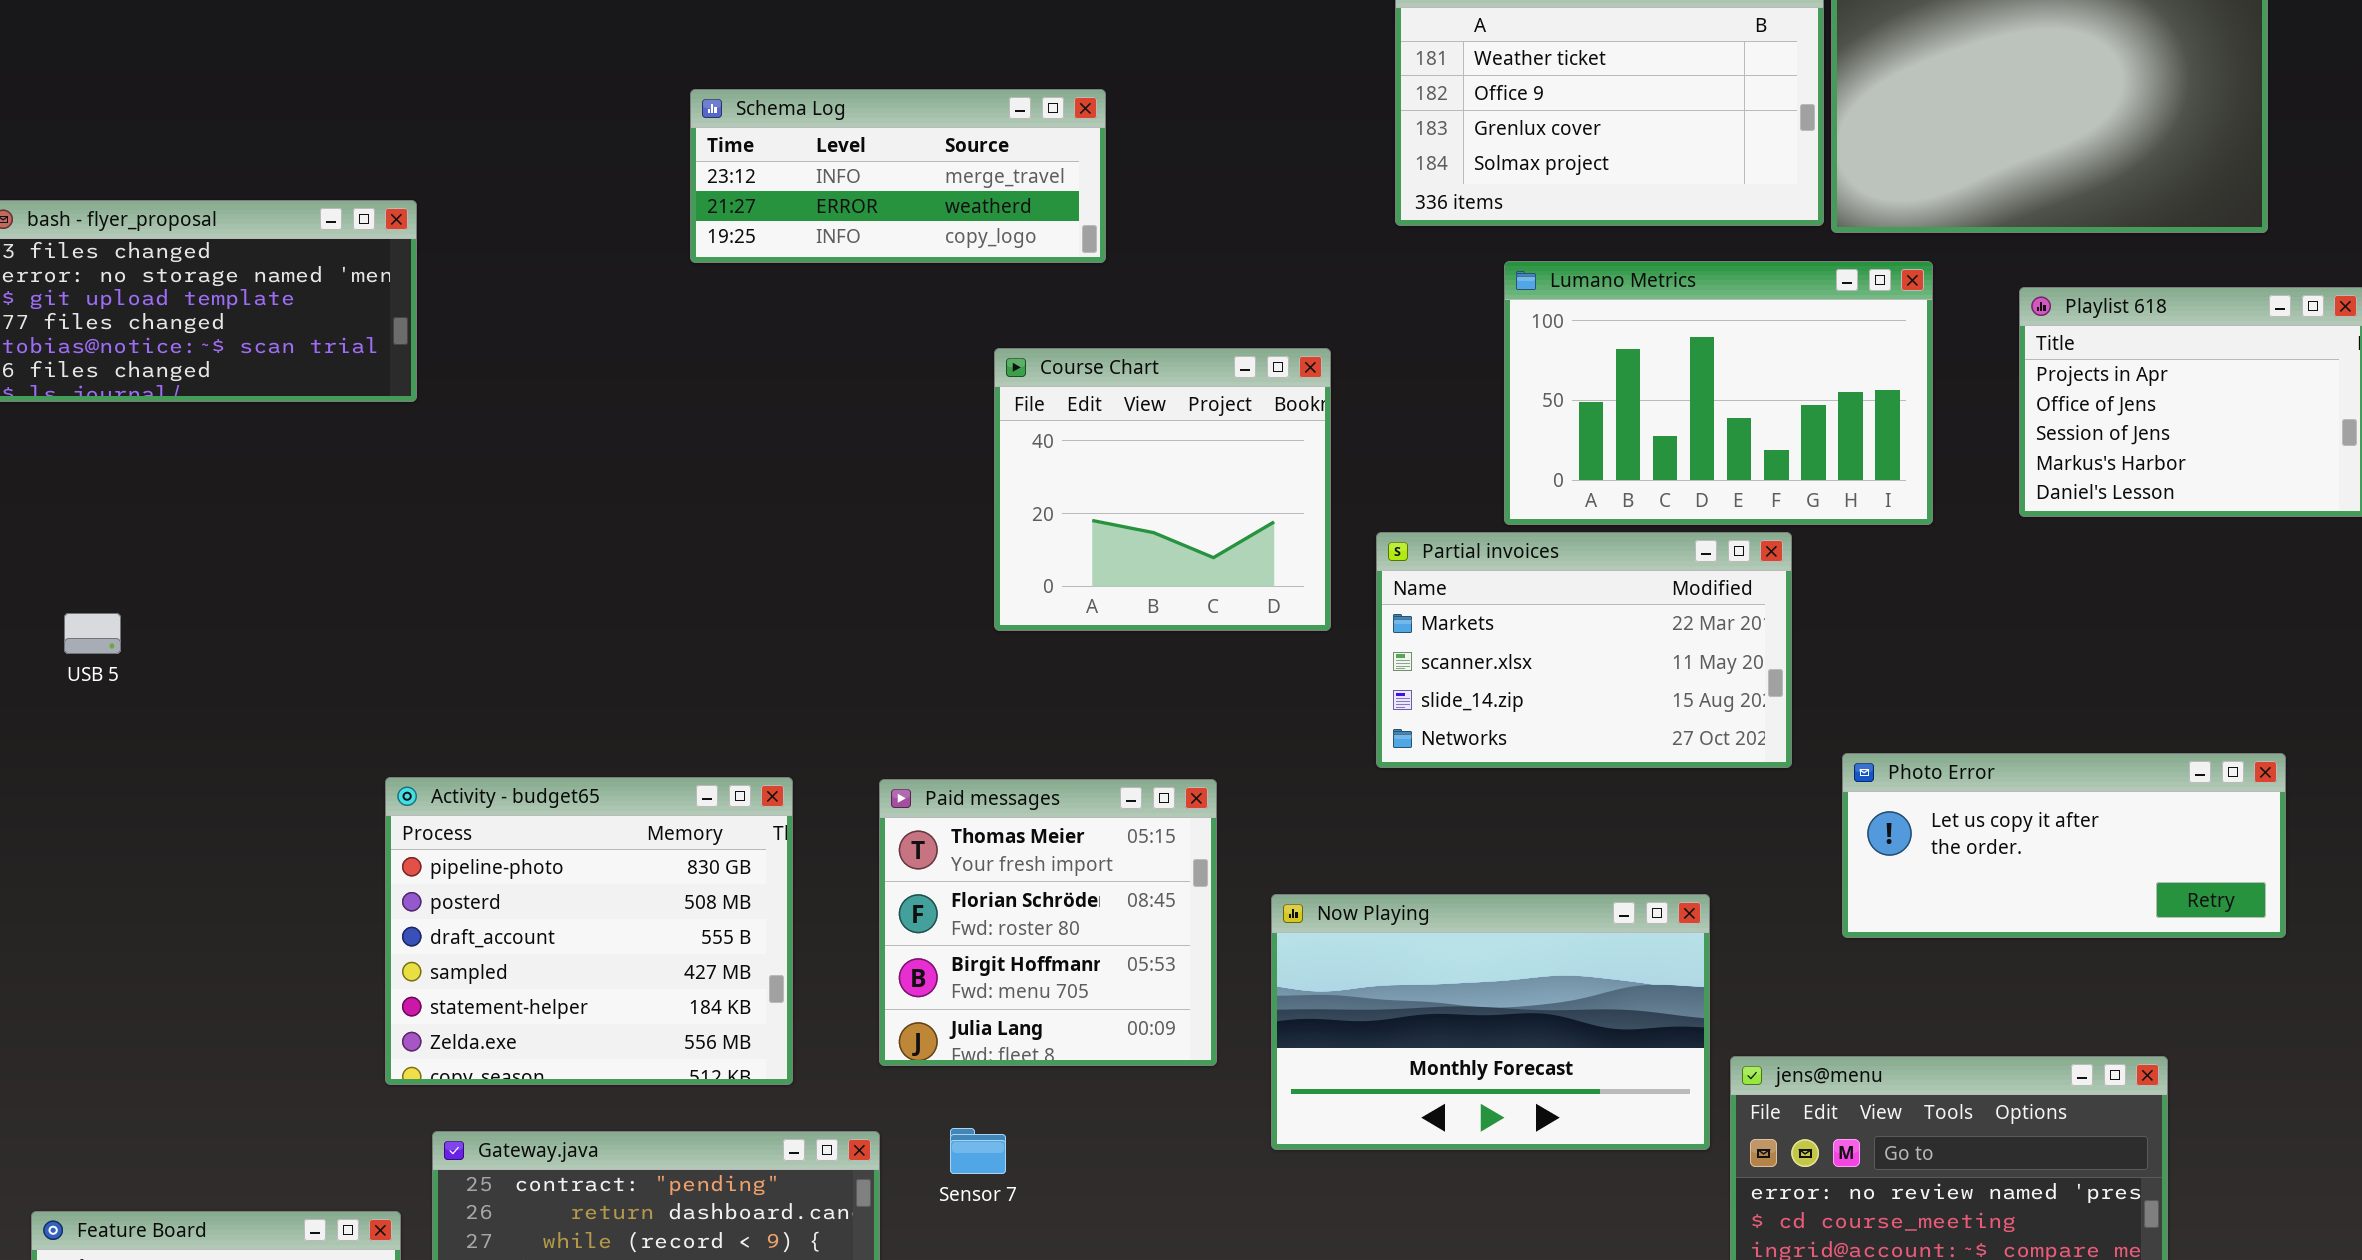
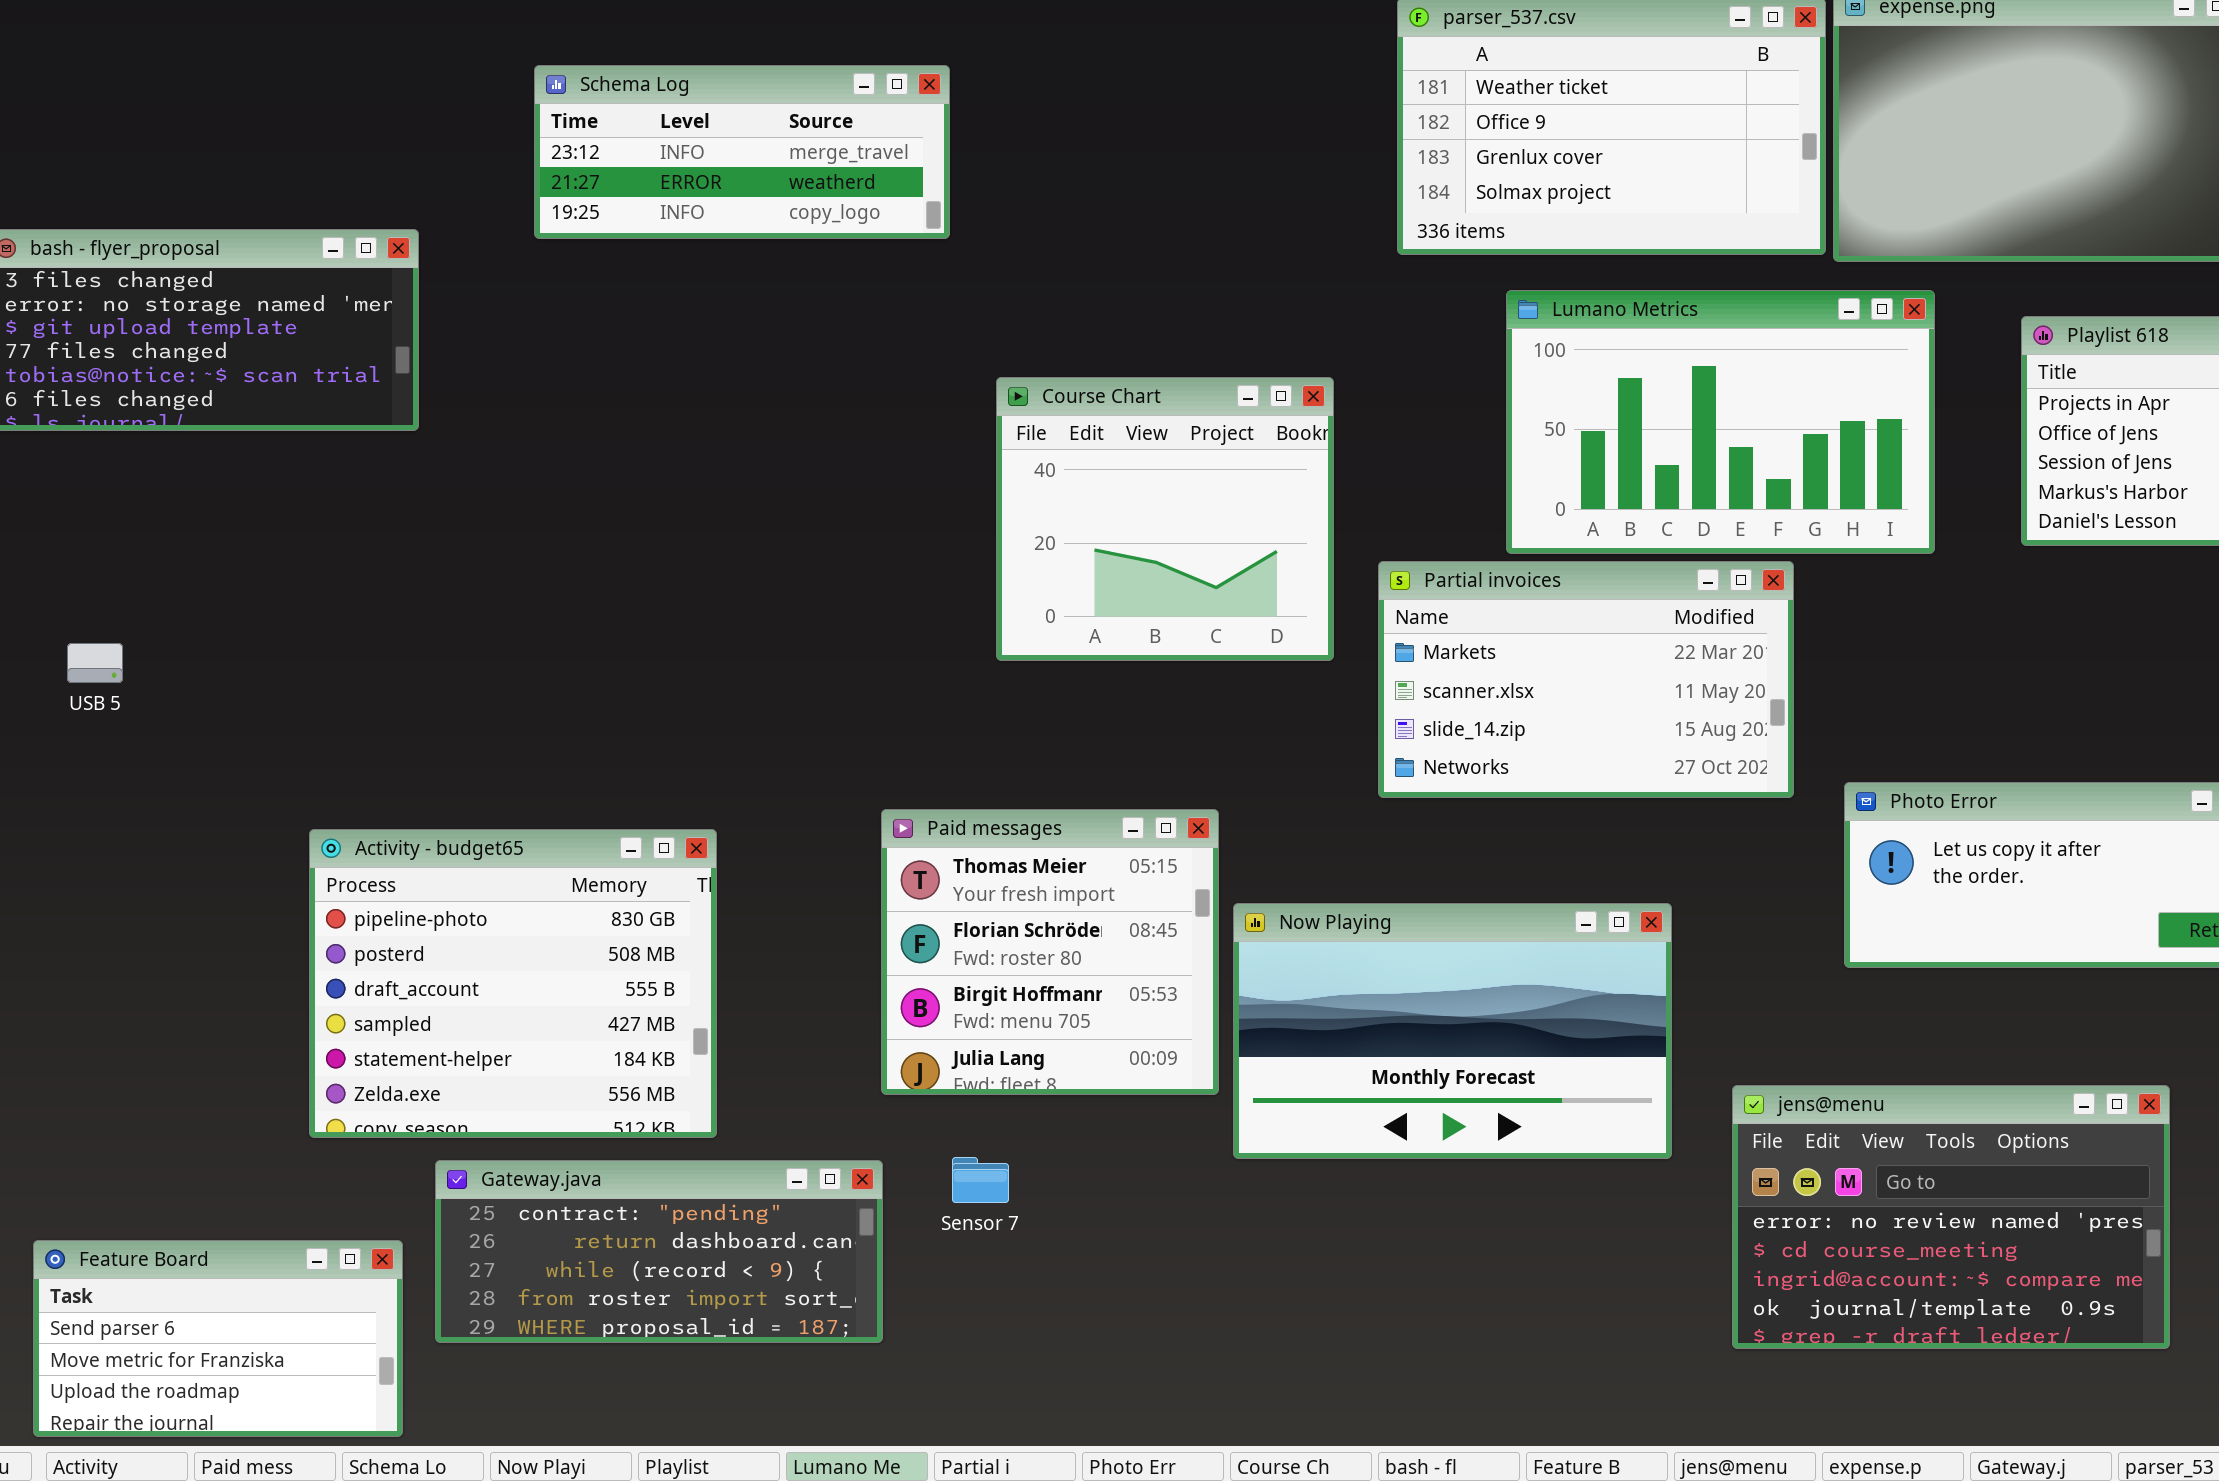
Schema Log: [690,89,1106,263] -> [534,65,950,239], moved
Activity - budget65: [385,777,793,1085] -> [309,829,717,1138], moved
Now Playing: [1271,894,1710,1150] -> [1233,903,1672,1159], moved

